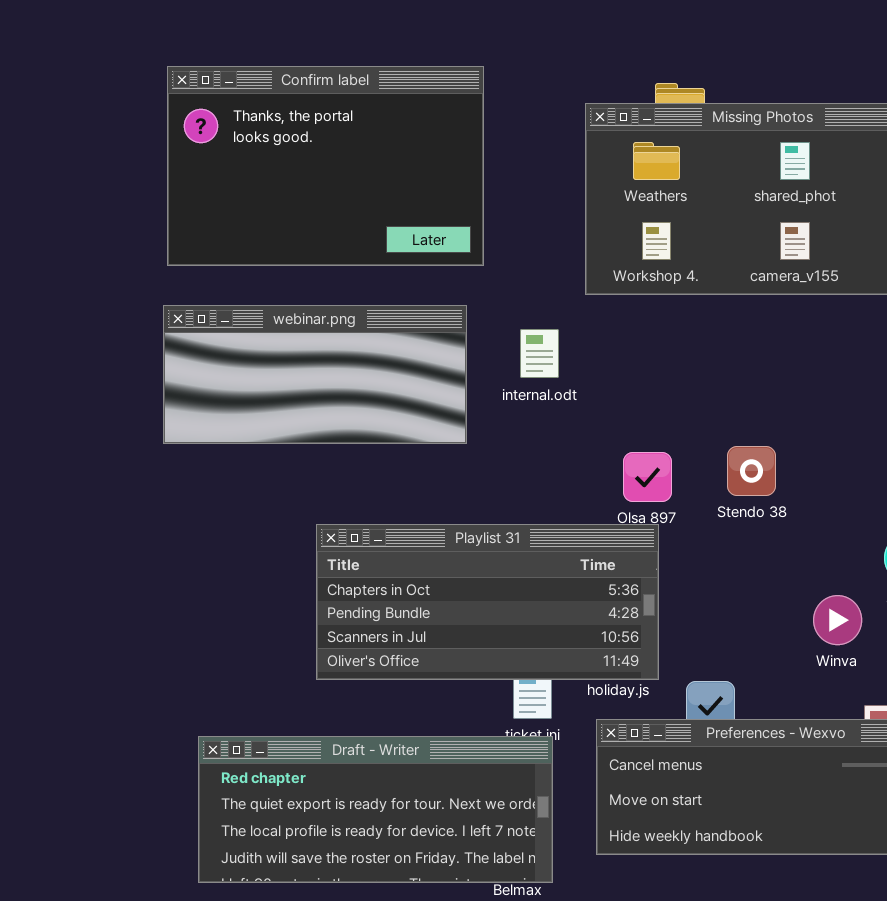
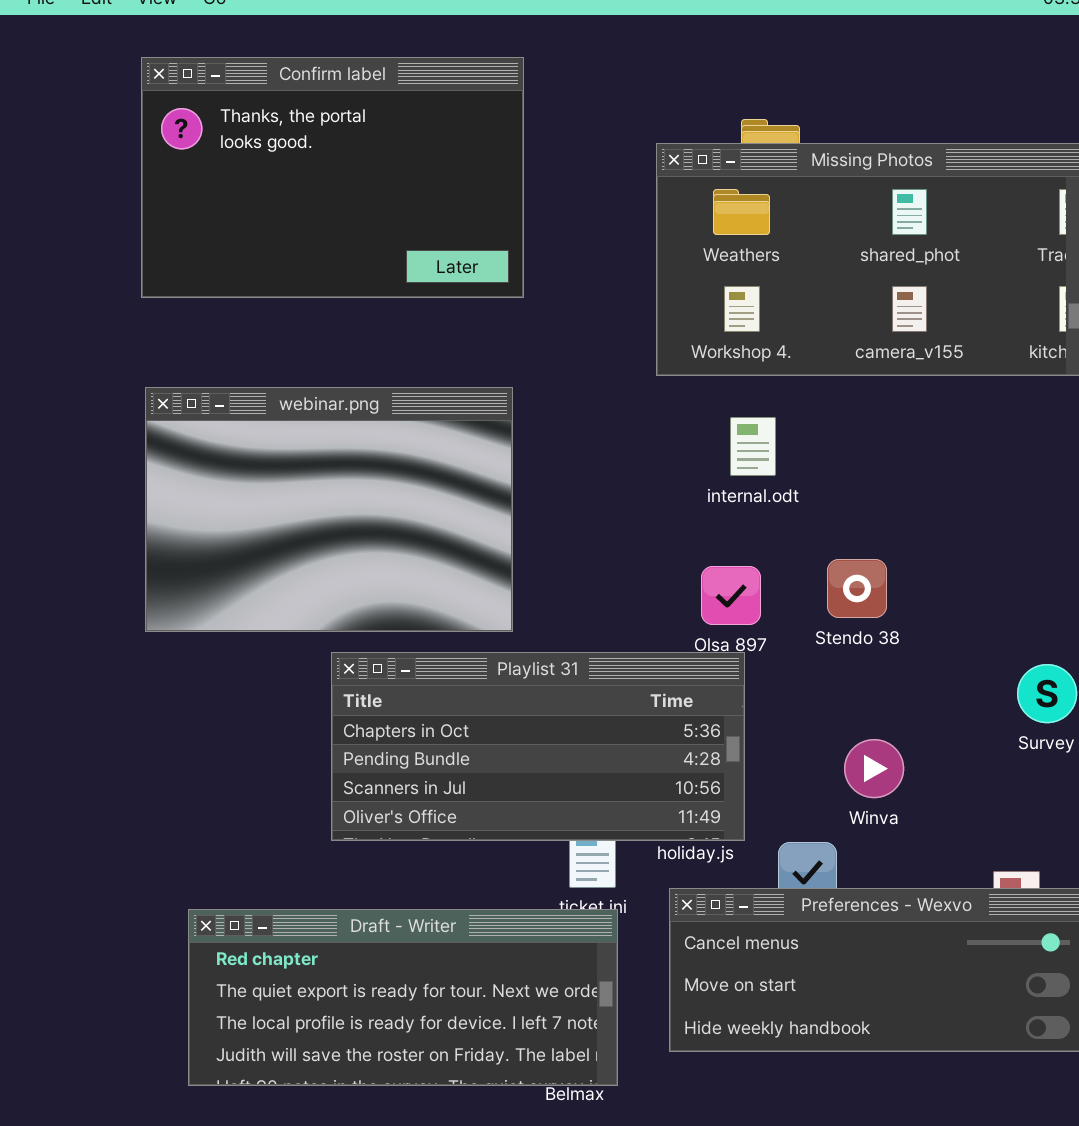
Confirm label: [167,66,484,266] -> [141,57,524,298], moved
webinar.png: [163,305,467,444] -> [145,387,513,632], resized
internal.odt: [520,329,559,378] -> [730,417,776,476], moved
Winva: [813,595,862,645] -> [844,739,904,798], moved

